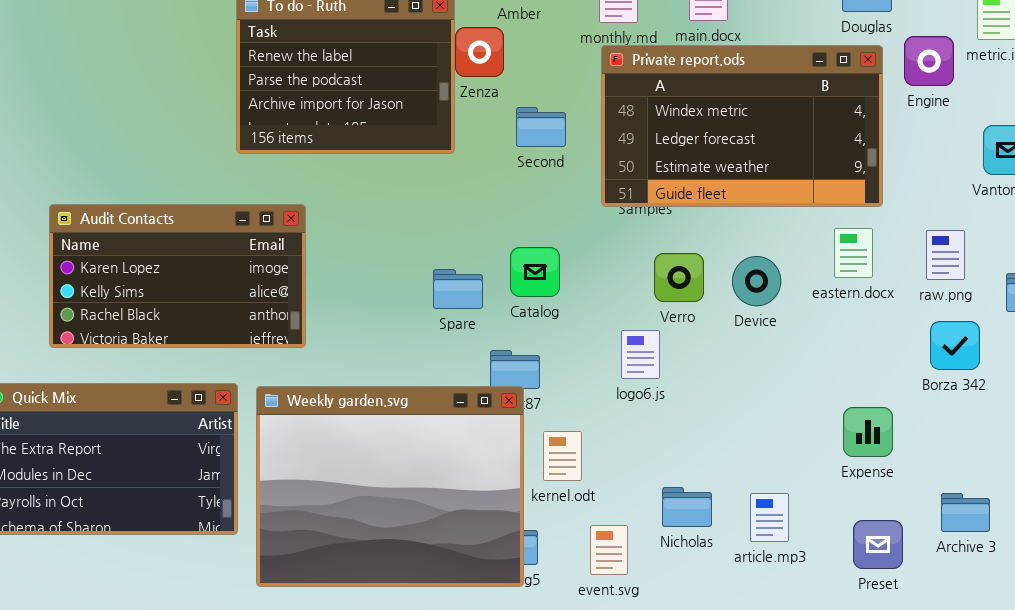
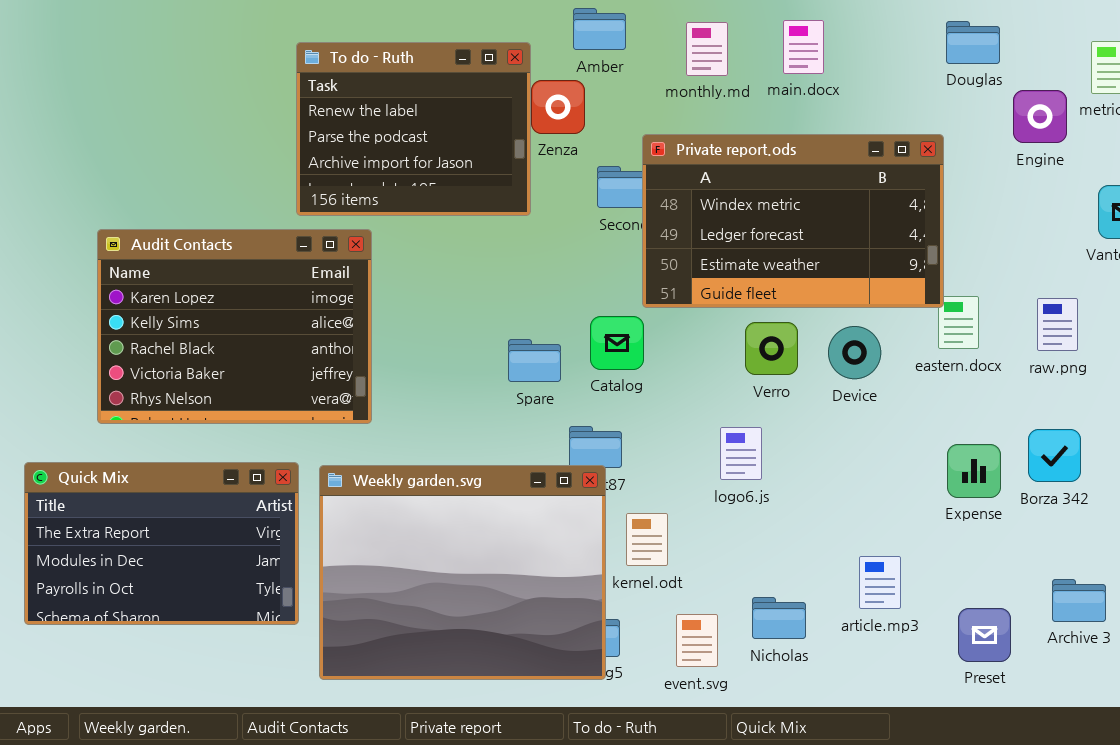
Private report.ods: [601,45,883,207] -> [642,134,944,308], moved
Audit Contacts: [49,204,306,348] -> [97,229,372,424], resized
Borza 342: [930,321,980,370] -> [1028,429,1081,482], moved
logo6.js: [621,330,660,379] -> [720,427,762,480], moved
Expense: [843,407,893,457] -> [947,444,1001,498], moved
Nicholas: [662,487,712,527] -> [752,597,806,639], moved
article.mp3: [750,493,789,542] -> [859,556,901,609], moved

